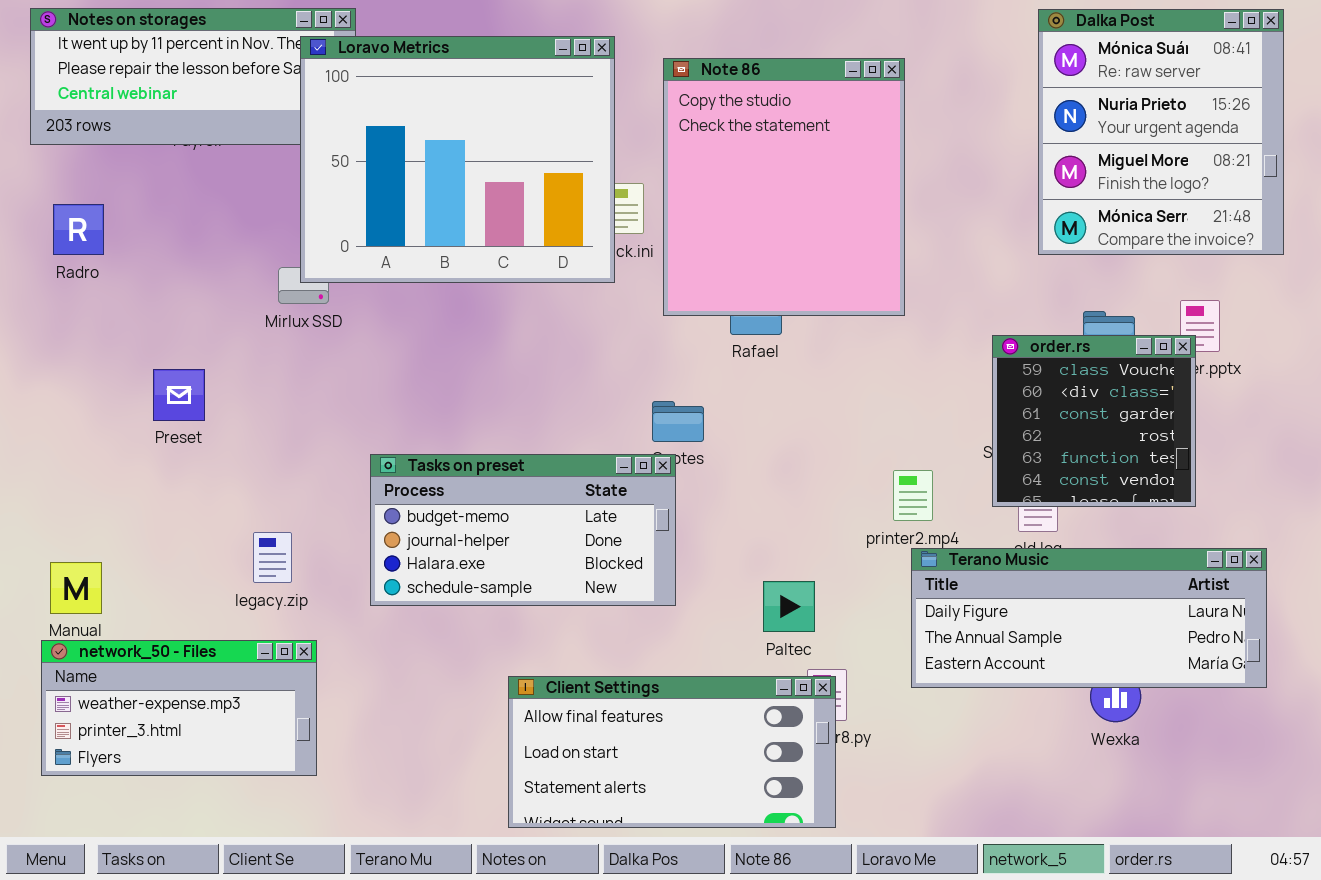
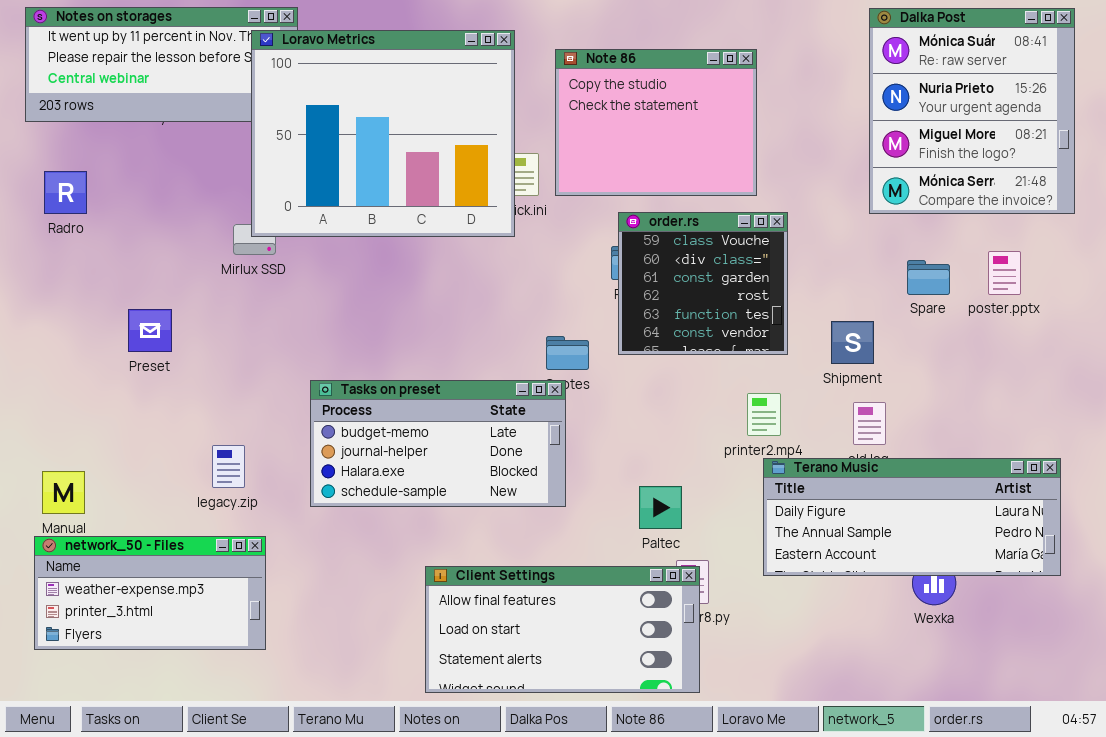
Note 86: [663,58,905,316] -> [555,49,757,196], resized
order.rs: [992,335,1196,507] -> [618,212,788,355], moved

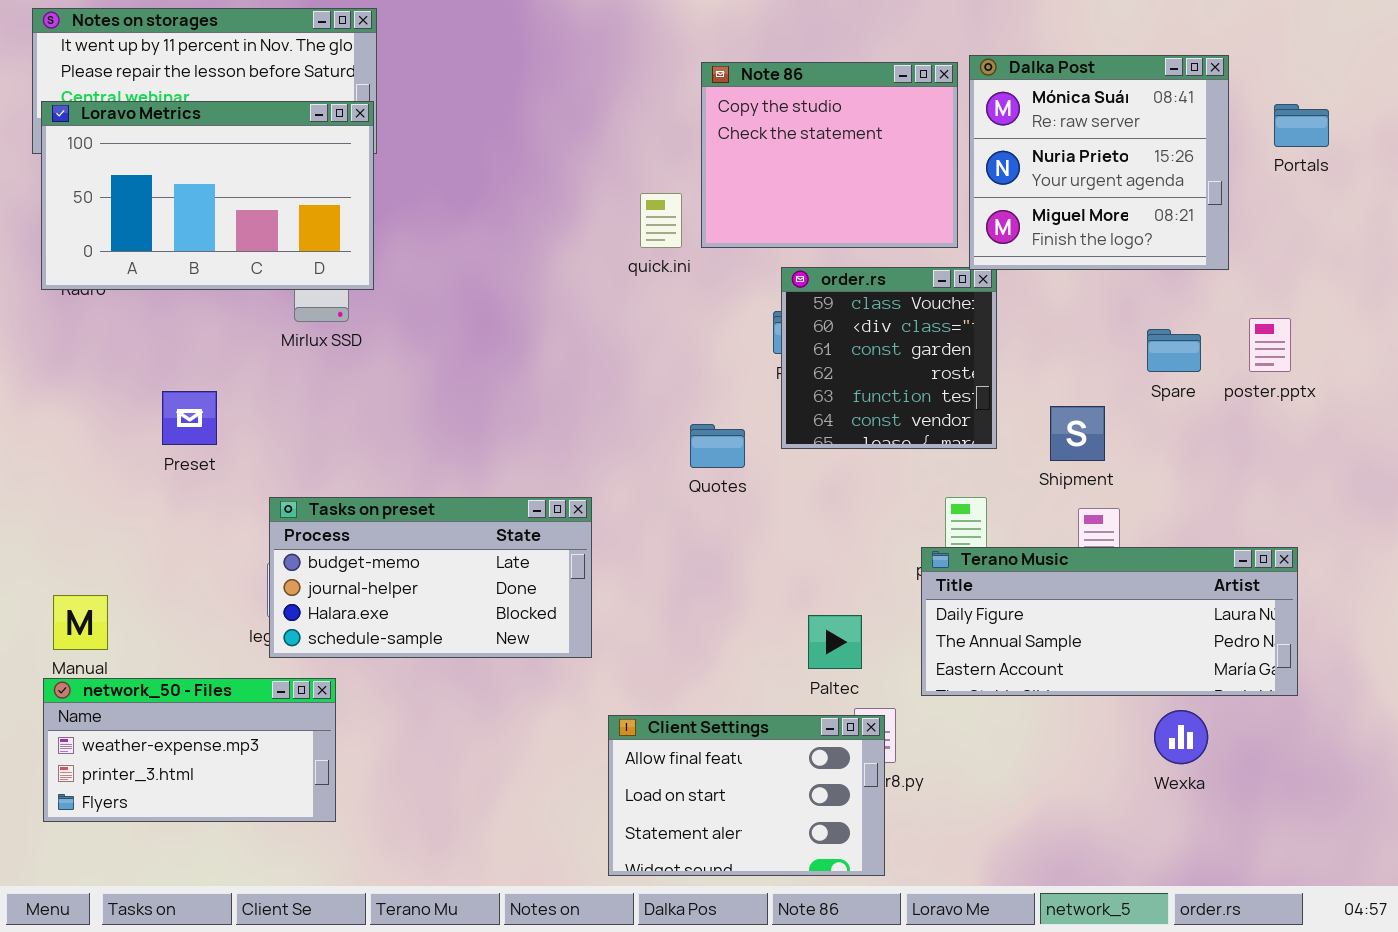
Dalka Post: [869,8,1075,214] -> [969,55,1229,270], moved, resized
Loravo Metrics: [251,30,515,237] -> [41,101,374,290], moved, resized
Tasks on preset: [310,380,566,507] -> [269,497,592,658], moved
Terano Music: [763,458,1061,576] -> [921,547,1298,696], moved
Client Settings: [425,566,700,693] -> [608,715,885,876], resized

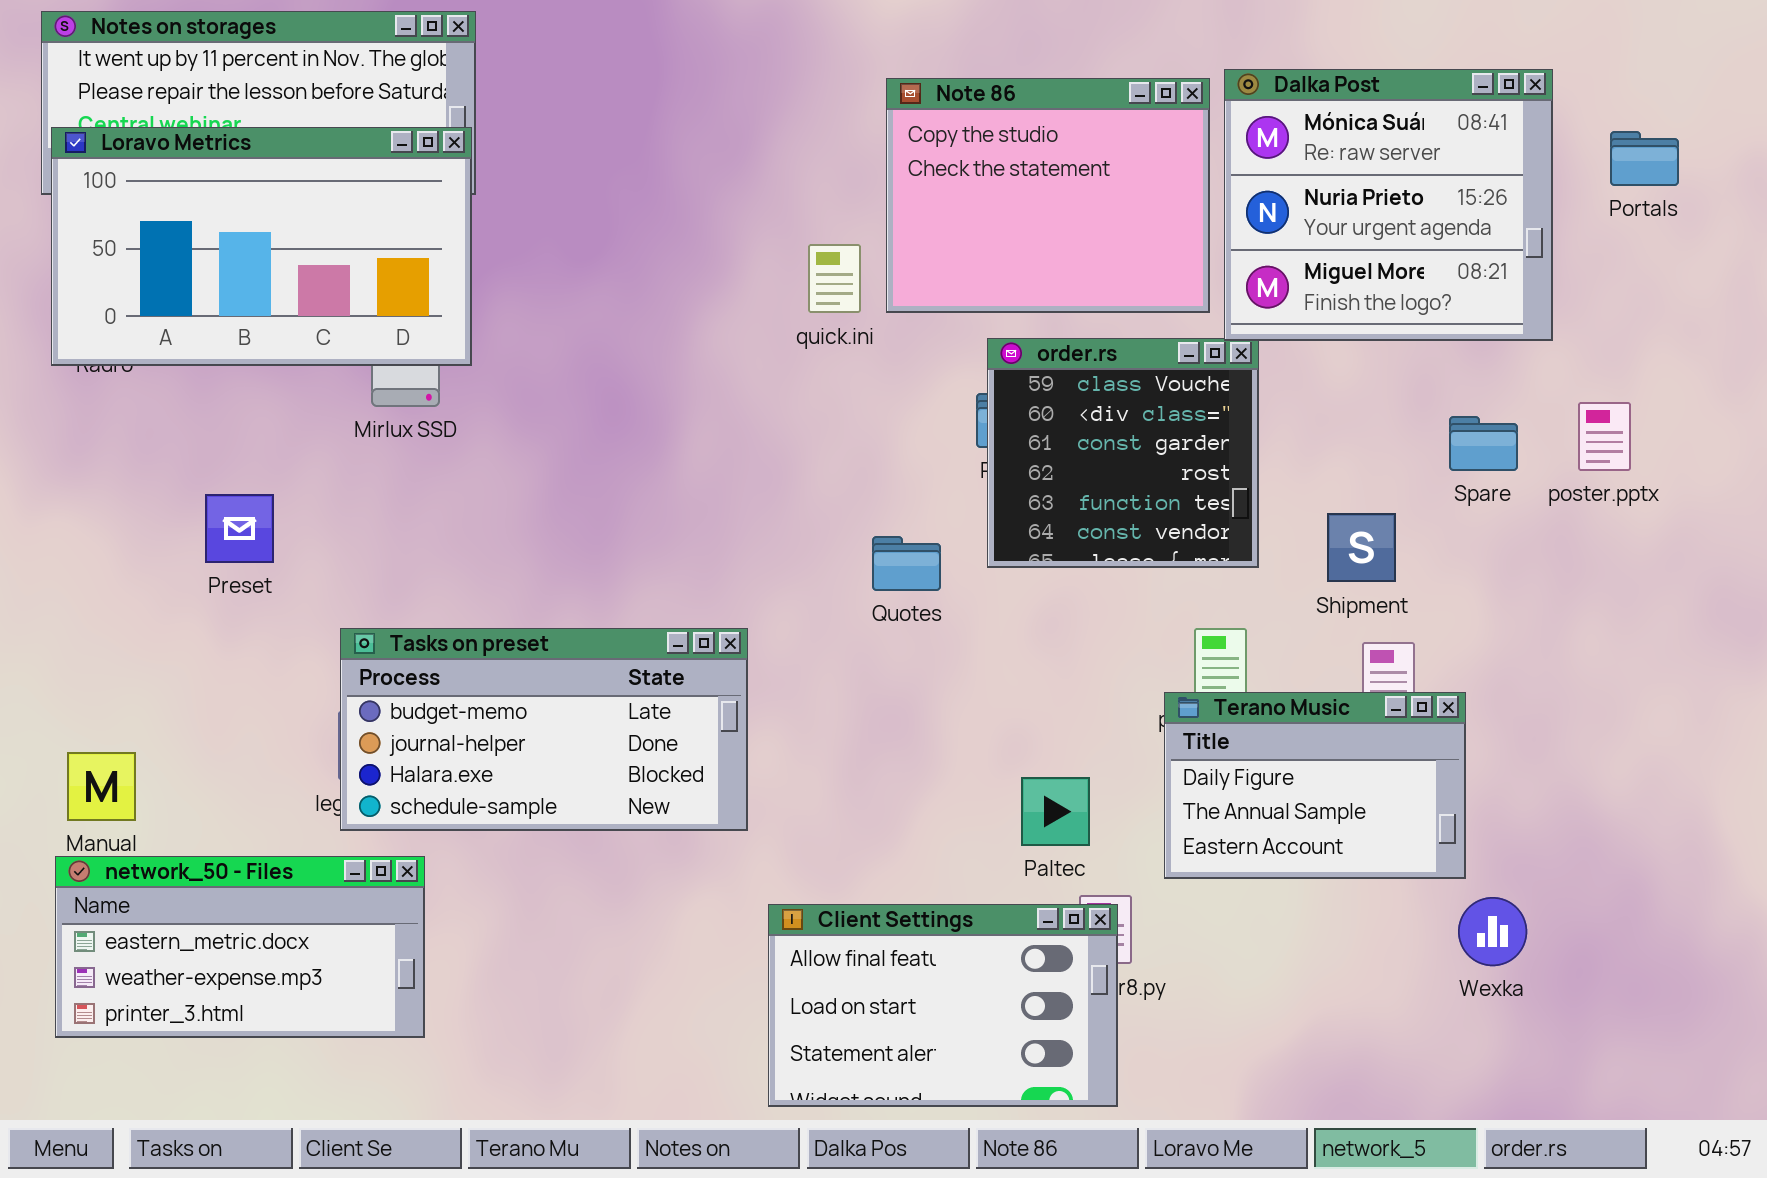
Terano Music: [921,547,1298,696] -> [1164,692,1466,879], resized
network_50 - Files: [43,678,336,822] -> [55,856,425,1038], scrolled up 1 row

